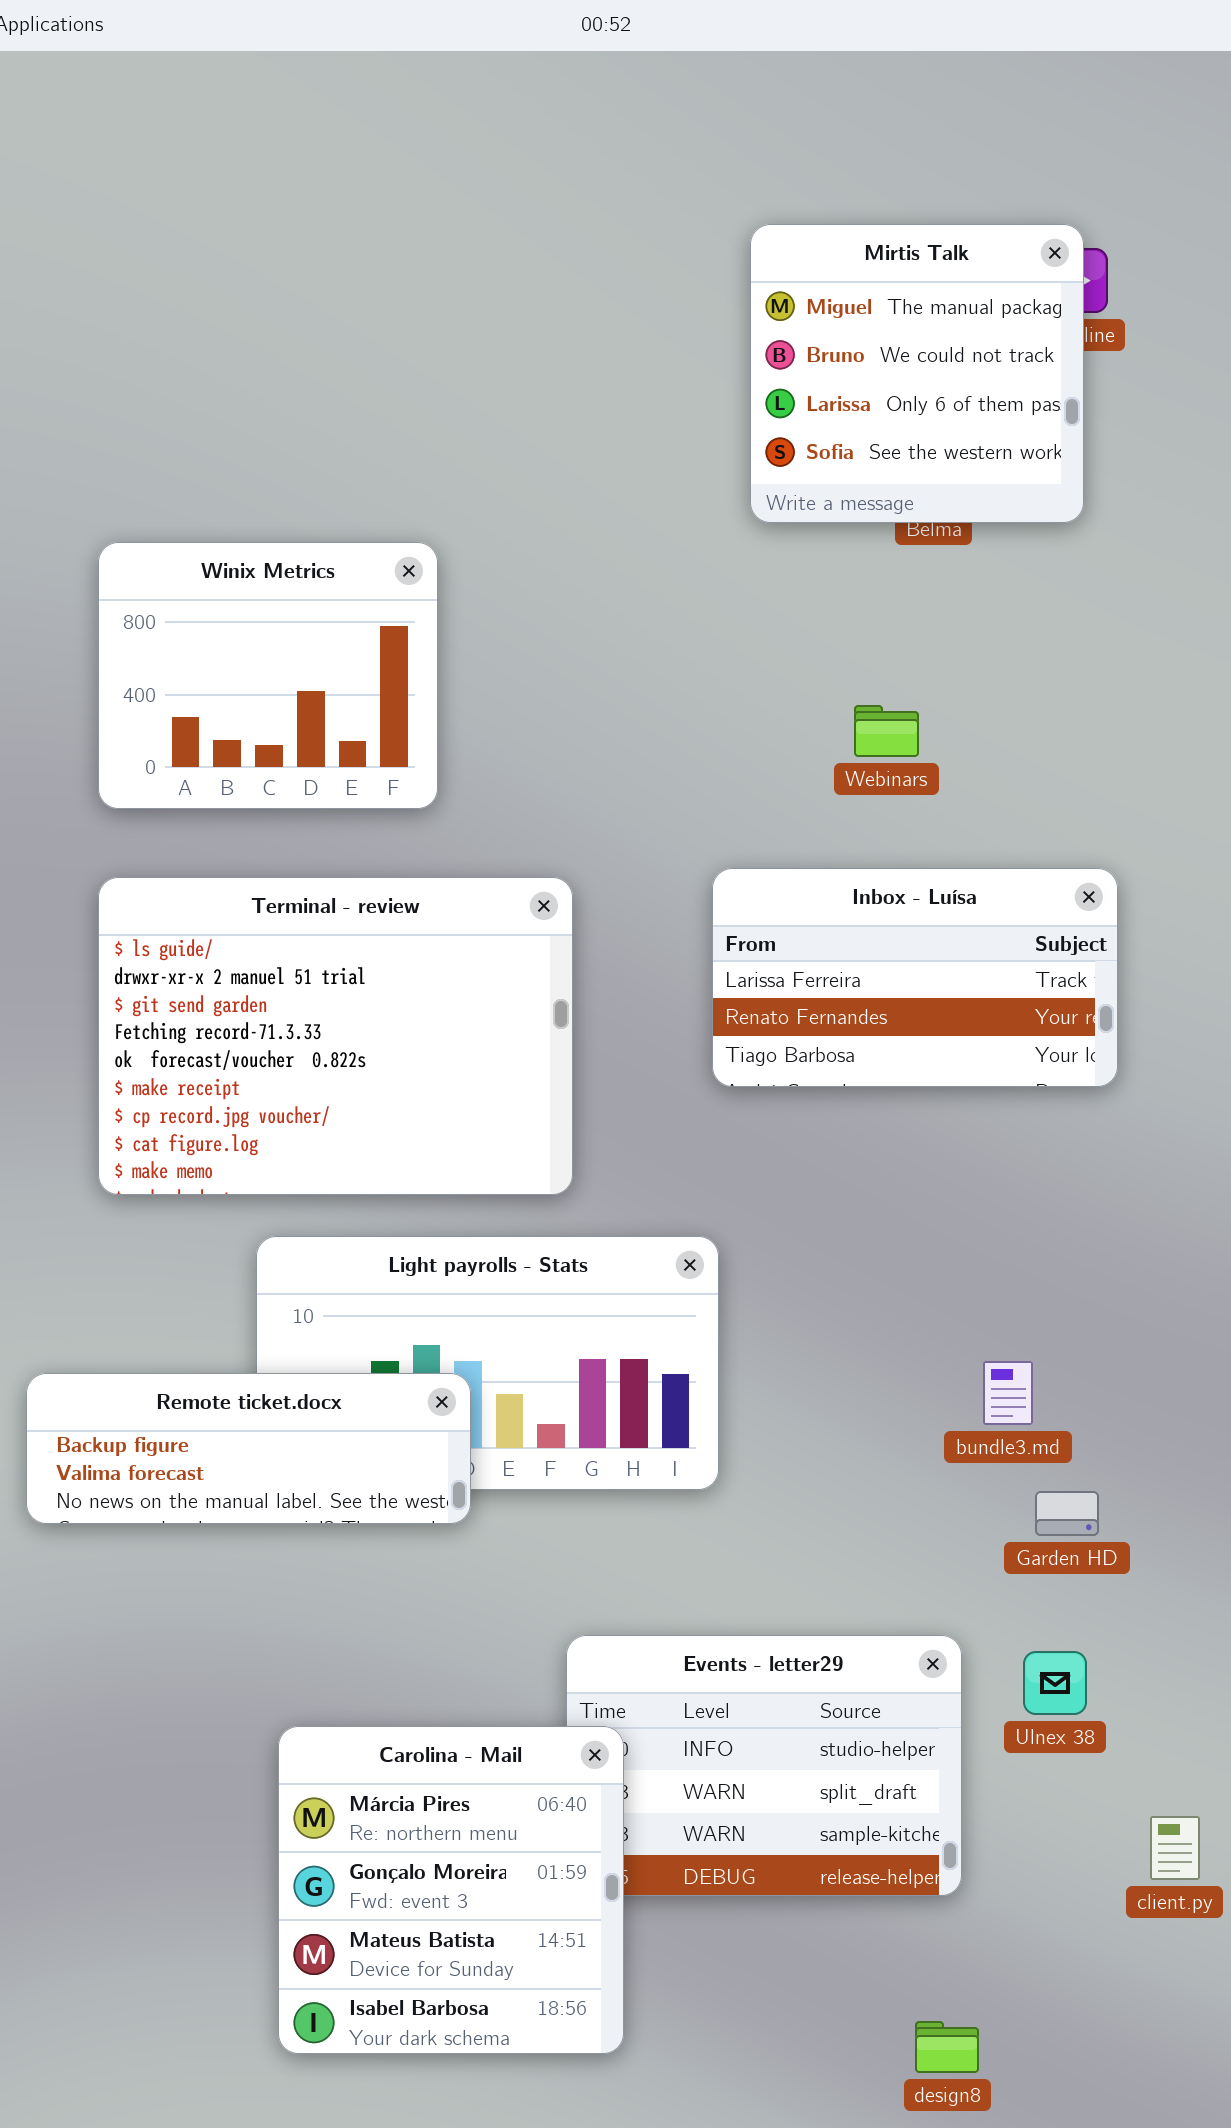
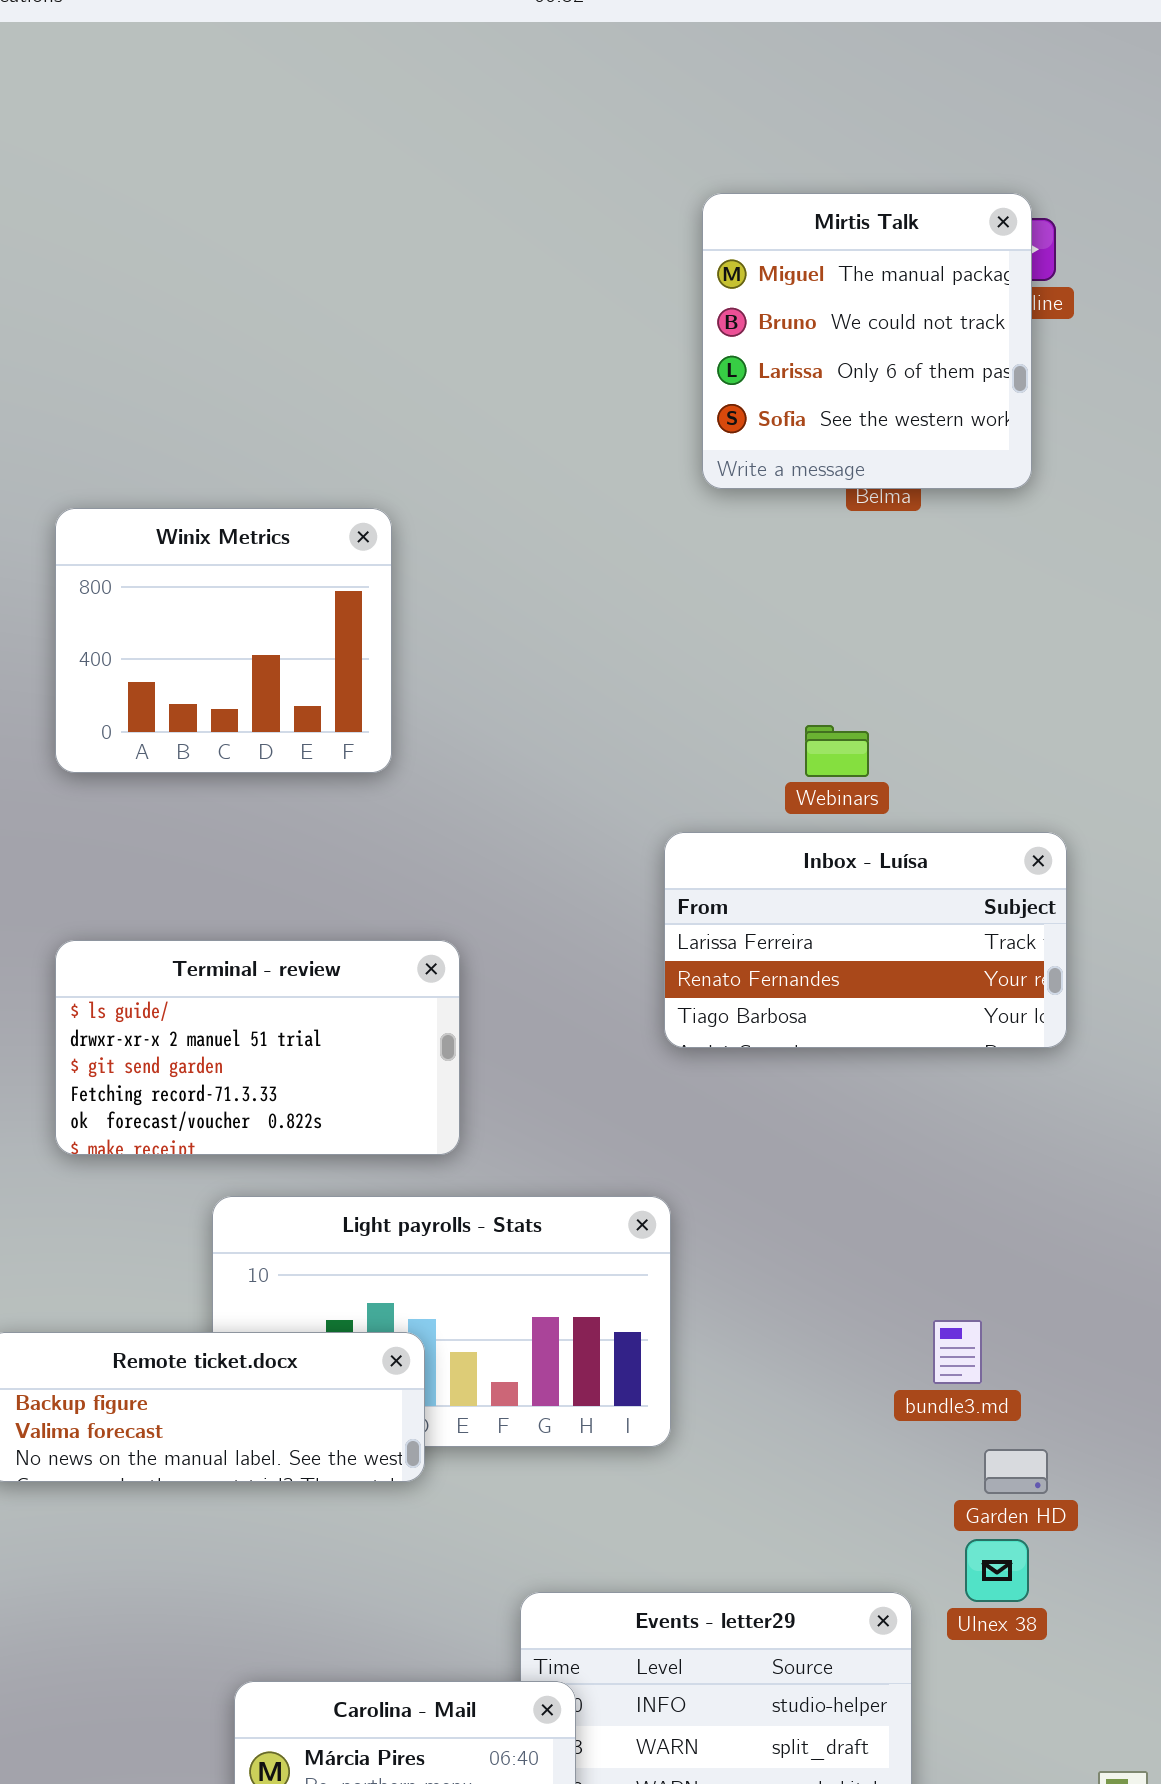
Webinars: [854,705,919,757] -> [805,725,869,777], moved
Terminal - review: [98,877,573,1195] -> [55,940,460,1155], resized
Ulnex 38: [1023,1651,1087,1715] -> [965,1539,1029,1602], moved

